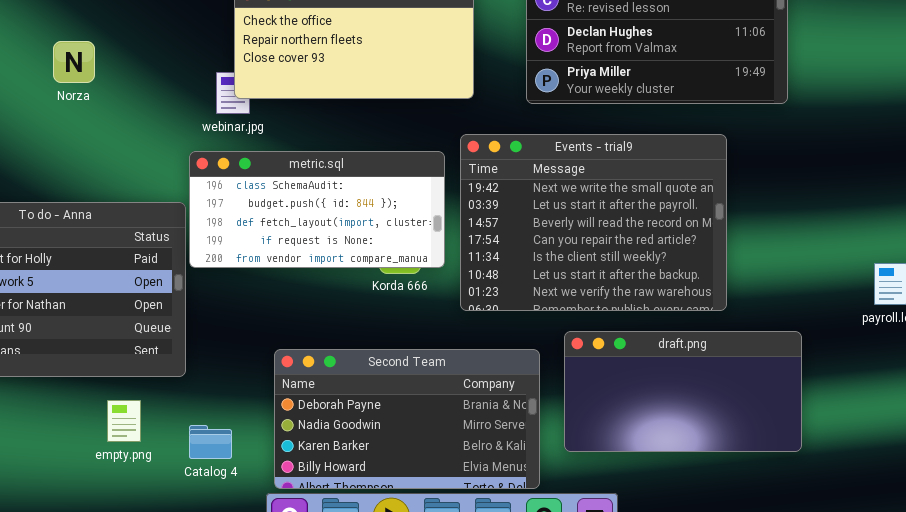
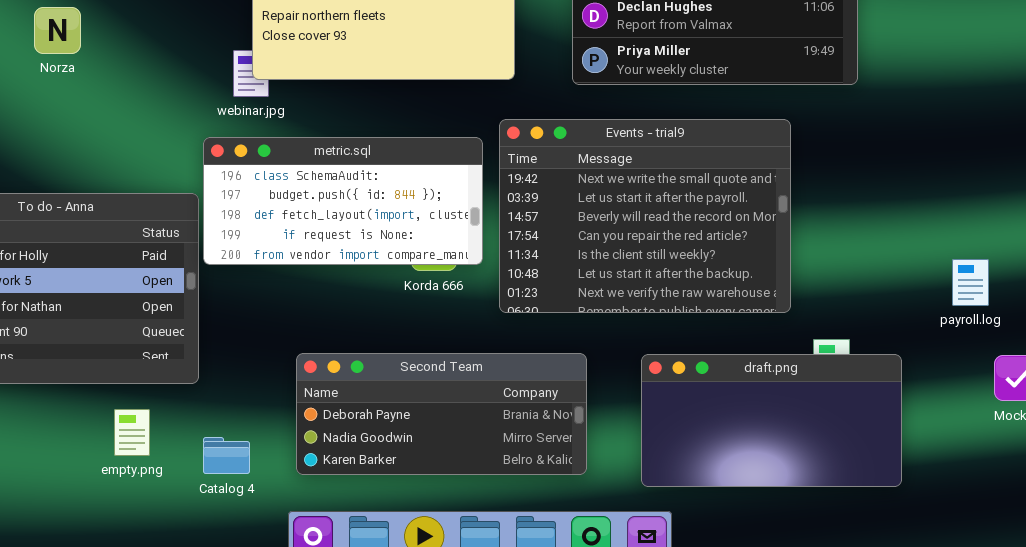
Norza: [53,41,95,83] -> [34,7,81,54], moved
draft.png: [564,331,802,452] -> [641,354,902,487], moved
Second Team: [274,349,540,489] -> [296,353,587,475], resized

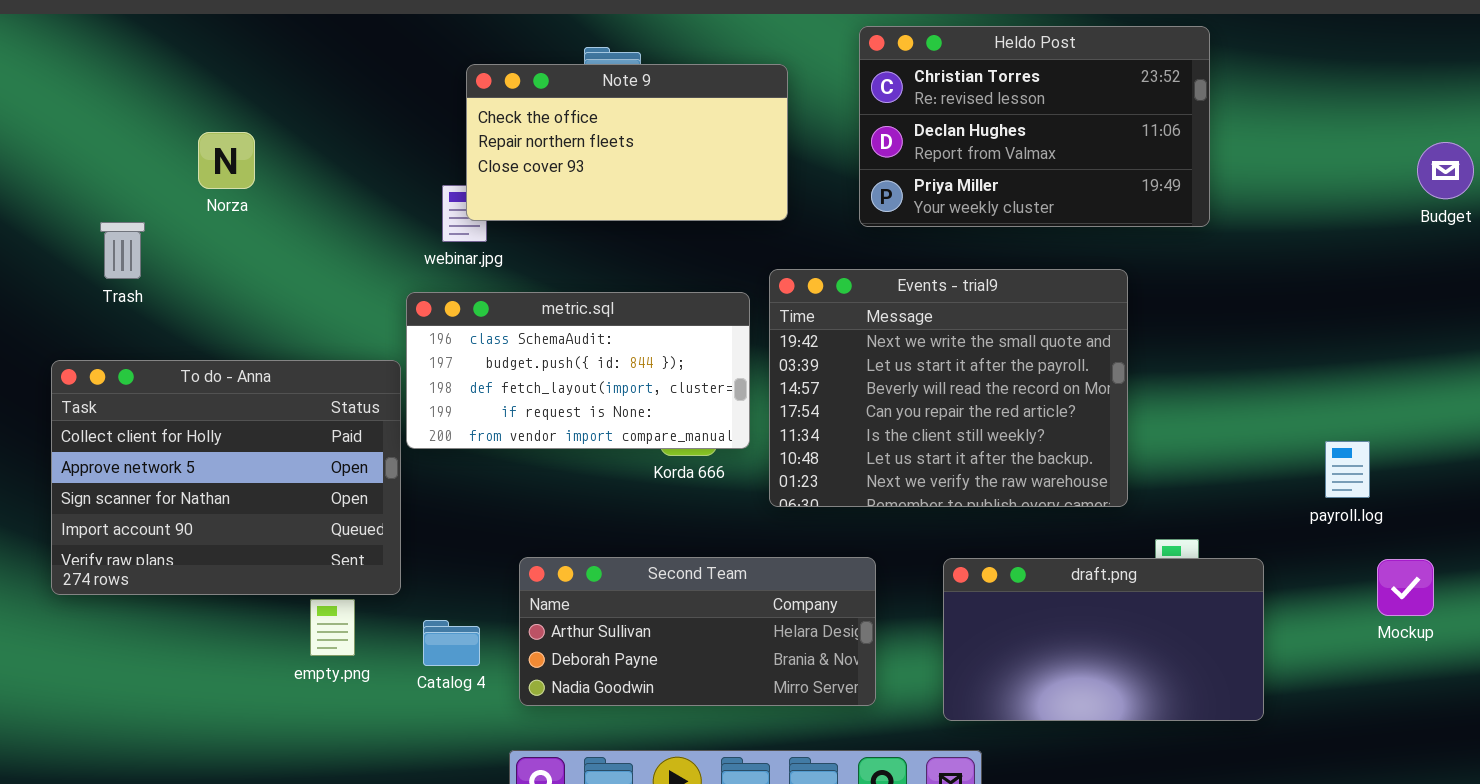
Second Team: [296,353,587,475] -> [519,557,876,706], scrolled up 1 row
empty.png: [114,409,150,456] -> [310,599,355,656], moved
Catalog 4: [203,437,250,474] -> [423,620,480,666], moved

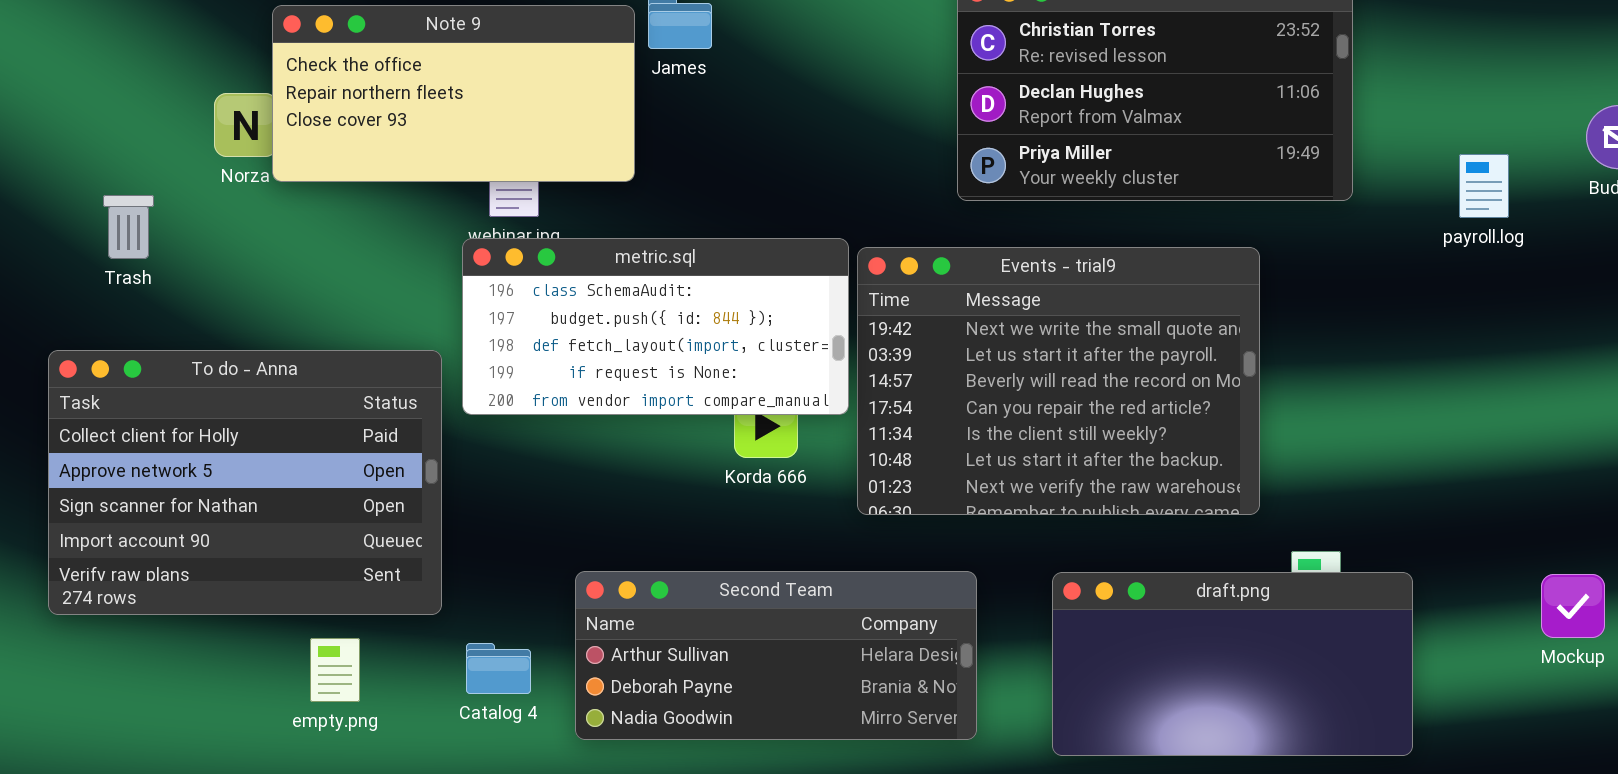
Note 9: [466,64,788,221] -> [272,5,635,182], moved
metric.sql: [406,292,750,449] -> [462,238,849,415], moved
payroll.log: [1325,441,1370,498] -> [1459,154,1509,218], moved
empty.png: [310,599,355,656] -> [310,638,360,702], moved

